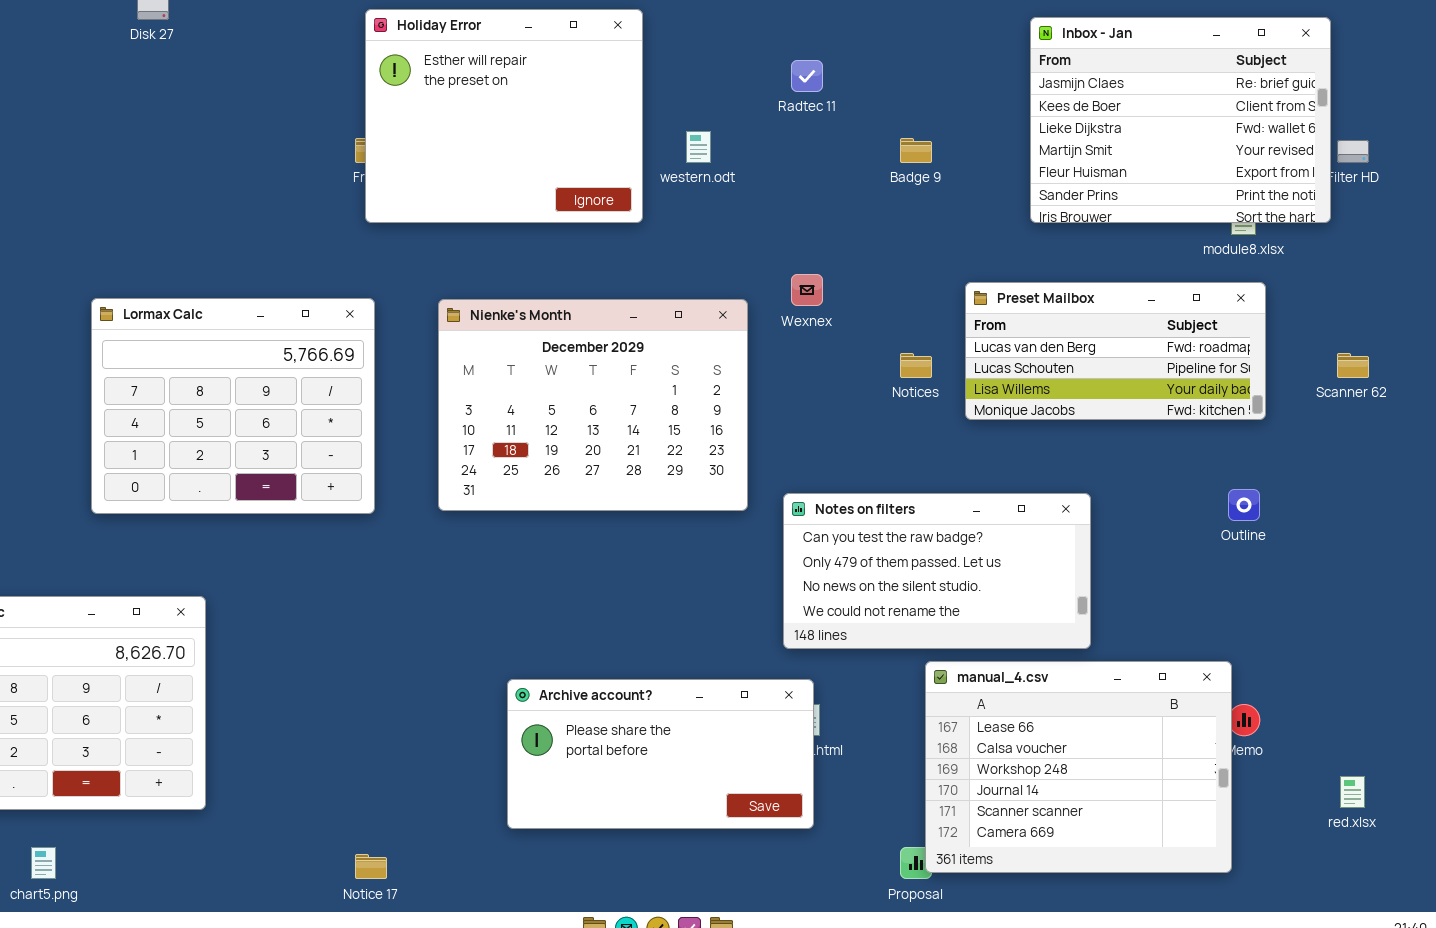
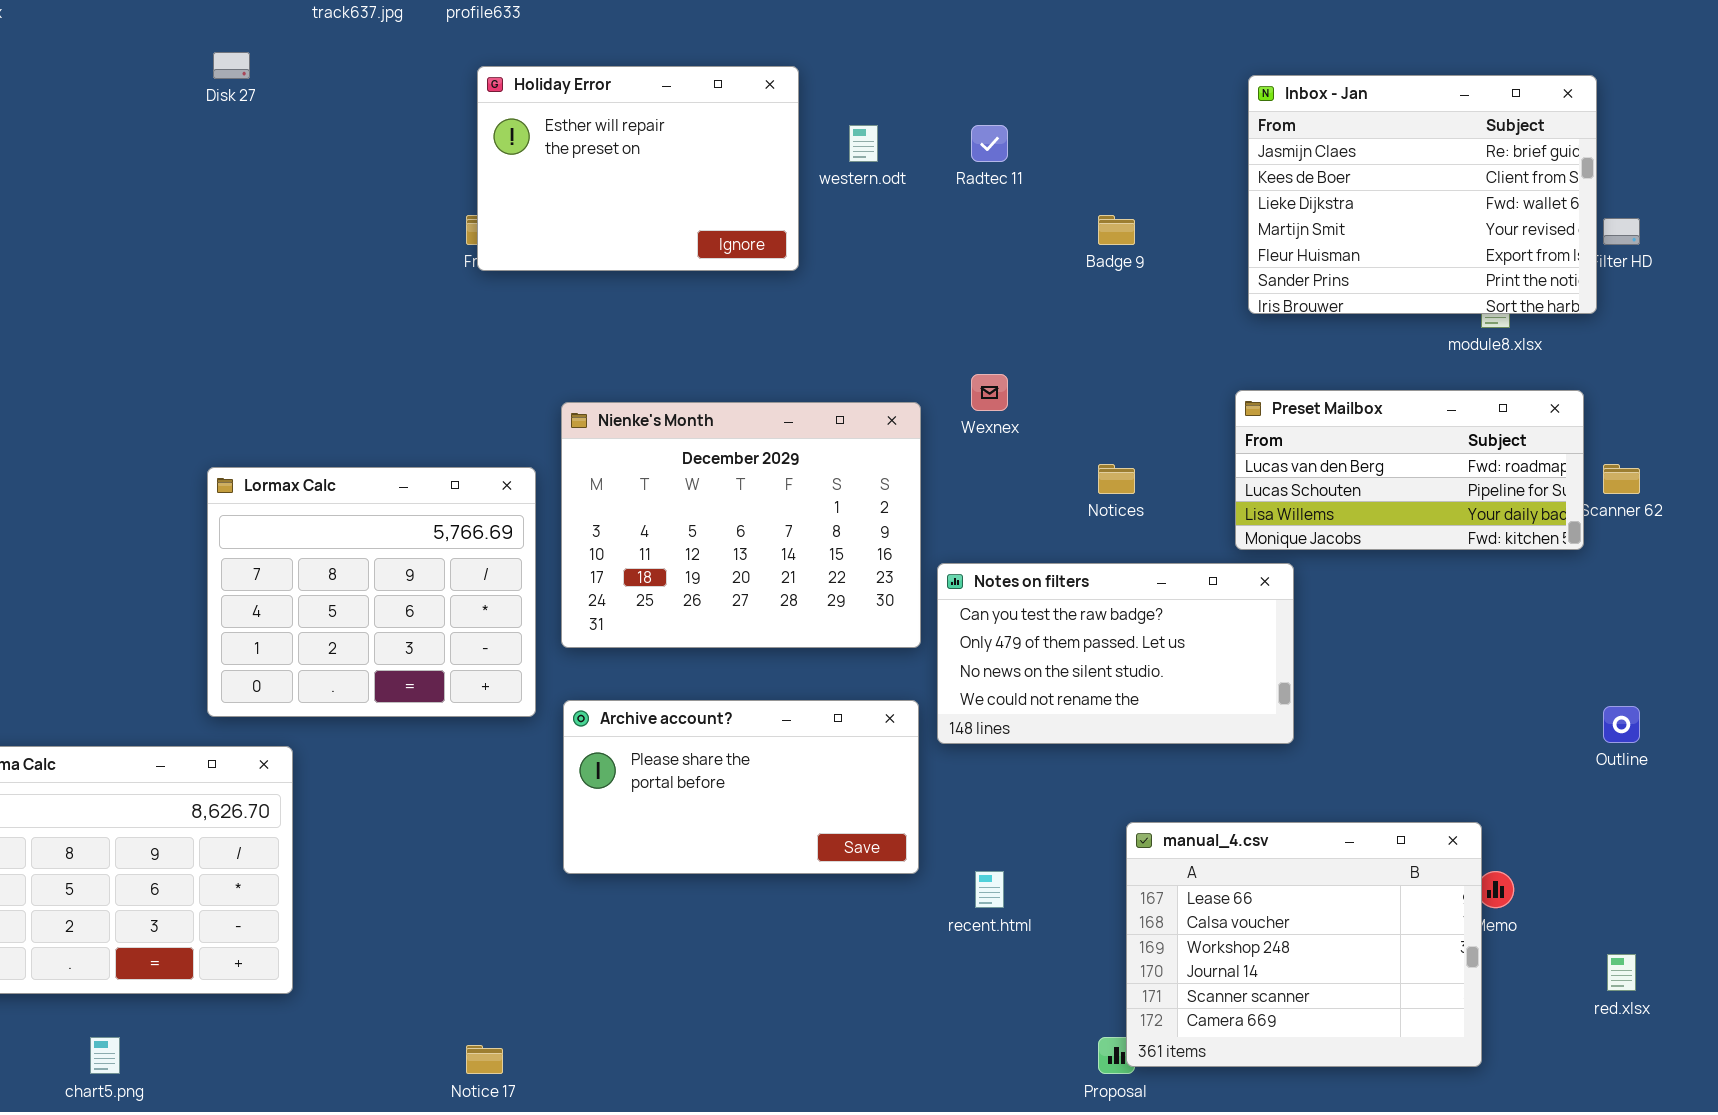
Holiday Error: [365,9,643,223] -> [477,66,799,271], resized
western.odt: [686,131,711,163] -> [849,125,878,162], moved
Preset Mailbox: [965,282,1266,420] -> [1235,390,1584,550], moved
Lormax Calc: [91,298,375,514] -> [207,467,536,717], moved
Outline: [1228,489,1260,521] -> [1603,706,1640,743], moved
Notes on filters: [783,493,1091,649] -> [937,563,1294,744], moved
Archive account?: [507,679,814,829] -> [563,700,919,874], moved

